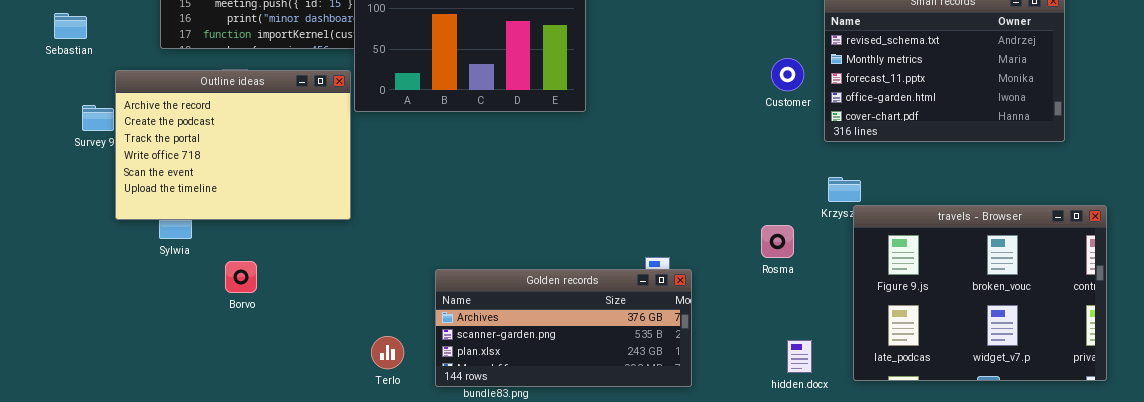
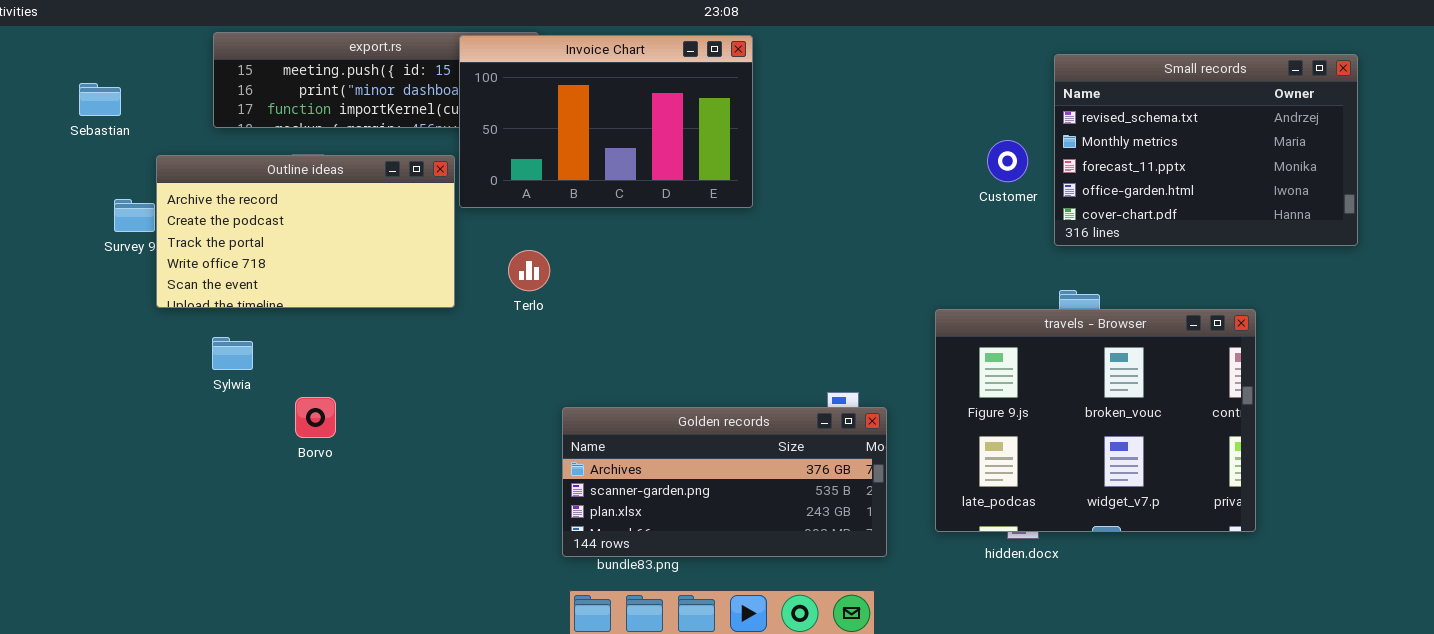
Outline ideas: [115,70,351,220] -> [156,155,455,308], resized
travels - Browser: [853,205,1107,381] -> [935,309,1256,532], moved
Terlo: [371,336,404,369] -> [508,250,550,291], moved

